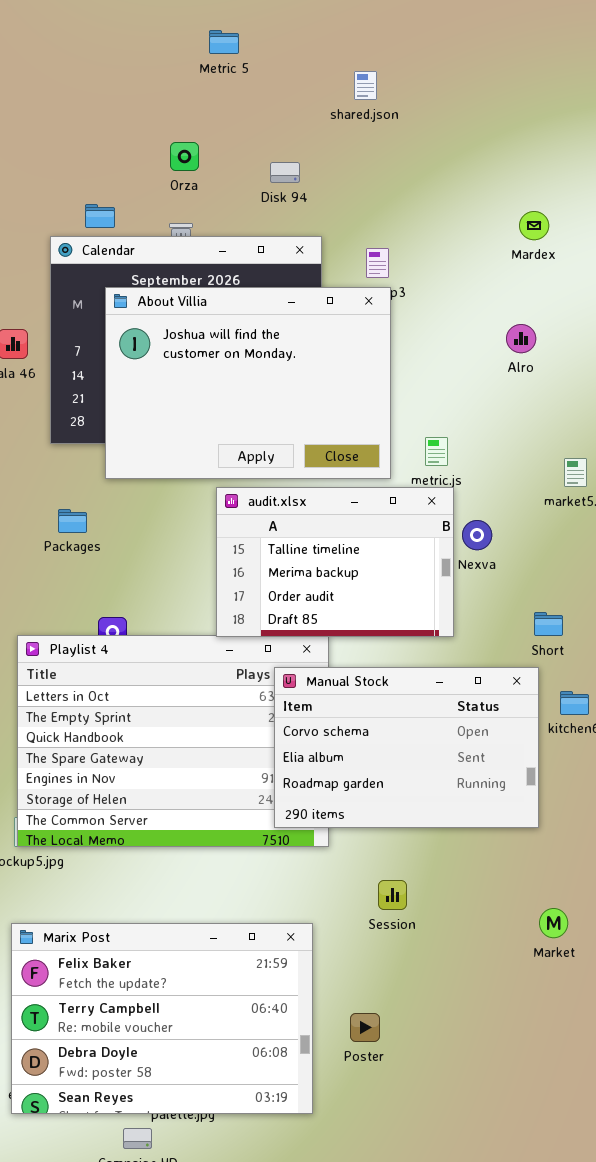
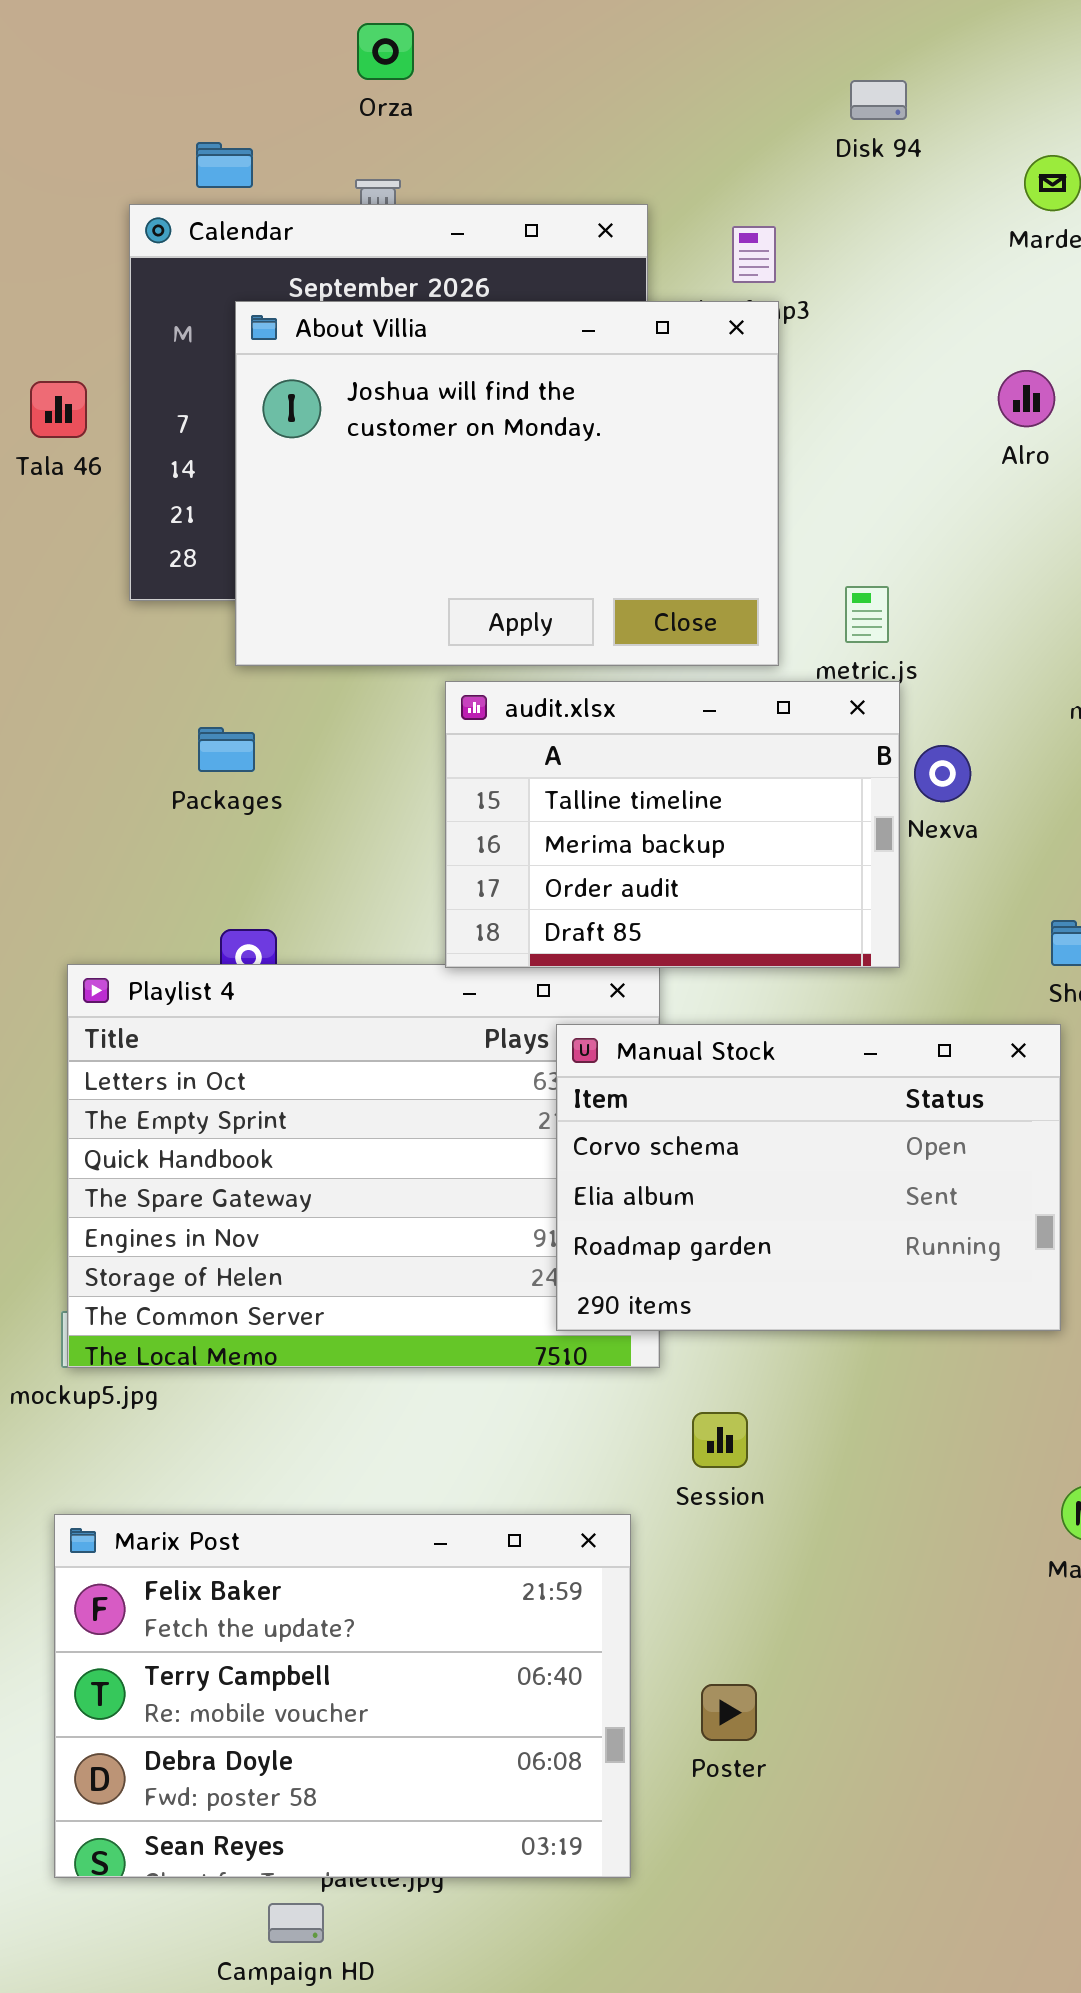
Disk 94: [270,162,300,183] -> [850,80,907,120], moved
Packages: [58,509,87,533] -> [198,727,255,772], moved
Session: [378,880,407,910] -> [692,1412,748,1468], moved

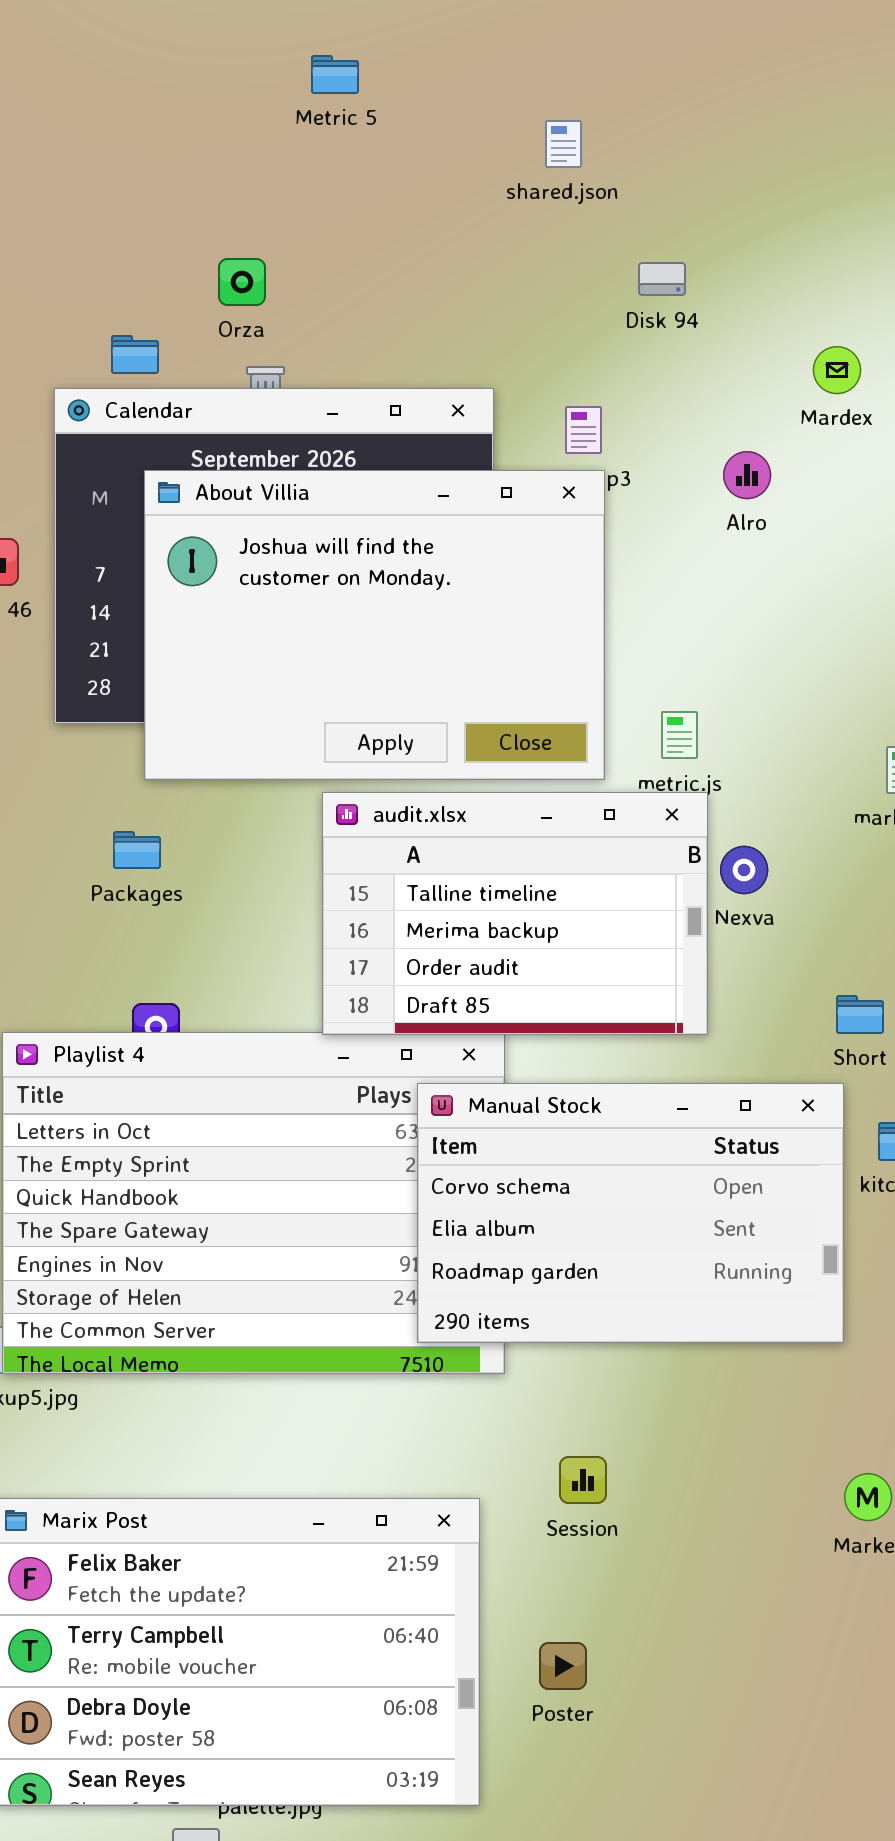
Orza: [357,23,414,80] -> [218,258,266,306], moved
Disk 94: [850,80,907,120] -> [638,262,686,296], moved
Alro: [998,370,1055,427] -> [723,451,771,499], moved
Session: [692,1412,748,1468] -> [559,1456,607,1504], moved

